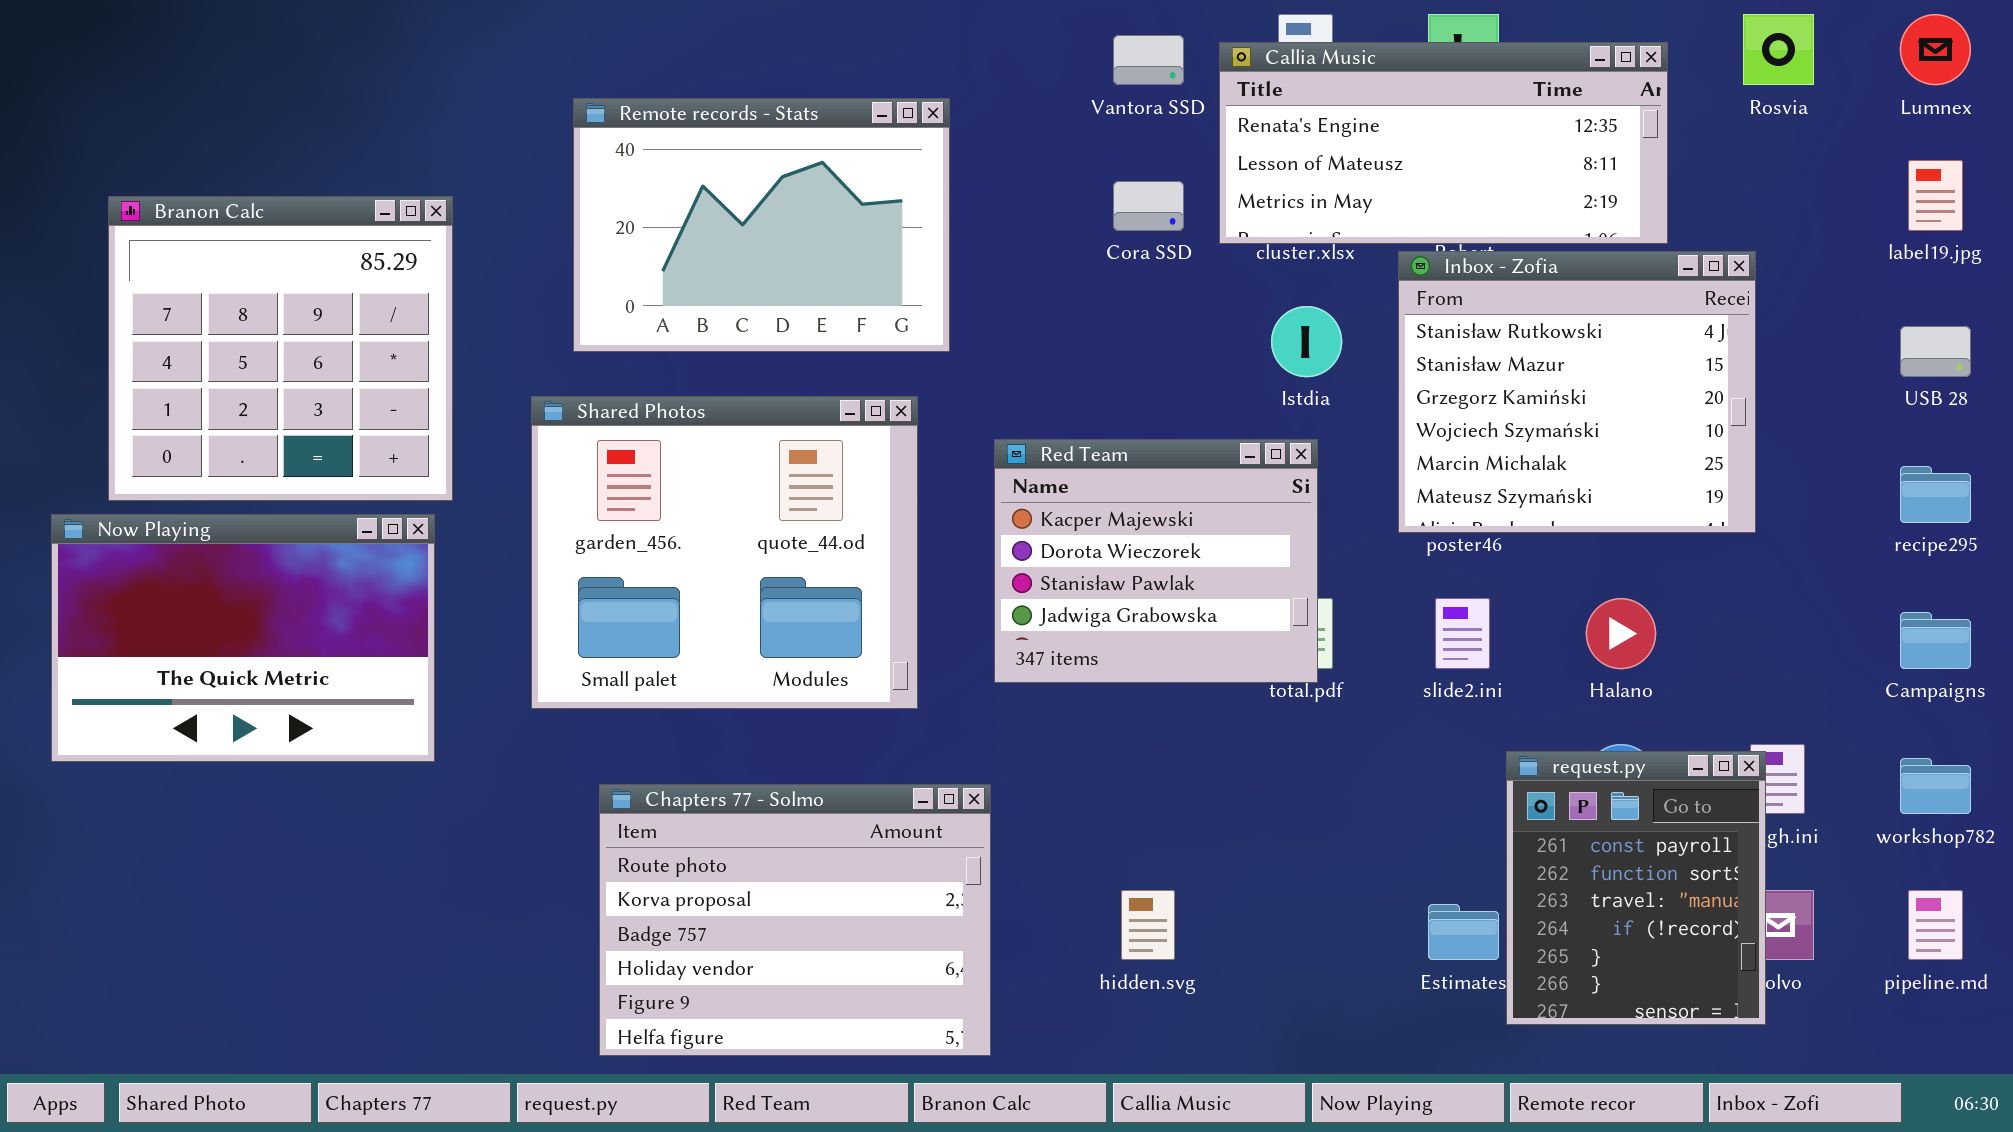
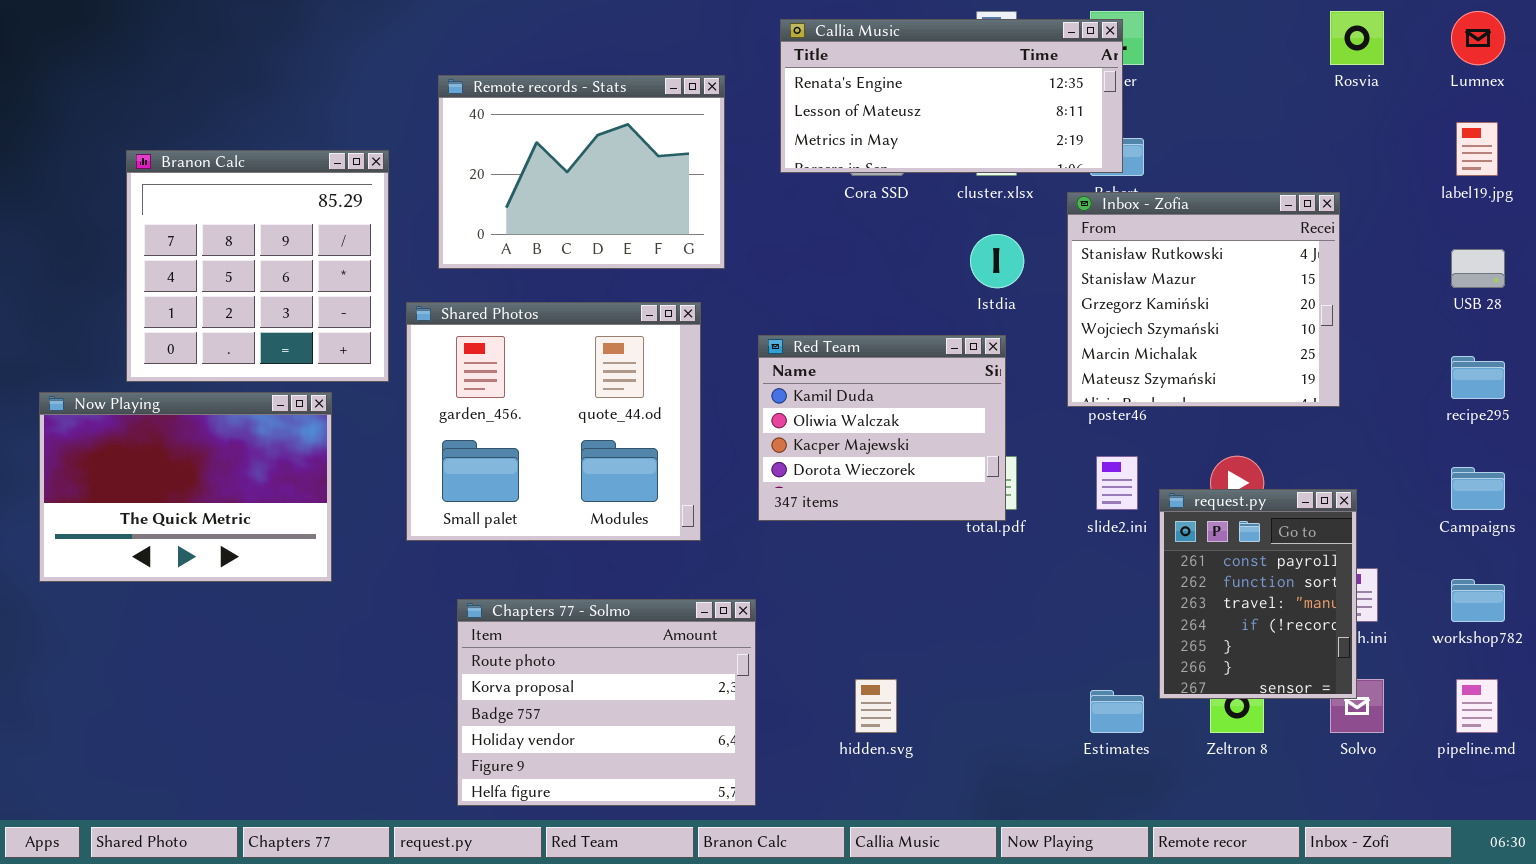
Callia Music: [1219,42,1668,244] -> [780,19,1123,173], moved
Branon Calc: [108,196,453,501] -> [126,150,389,382], moved
Red Team: [994,439,1318,683] -> [758,335,1006,521], scrolled up 2 rows
request.py: [1506,751,1766,1025] -> [1159,489,1357,699], moved

